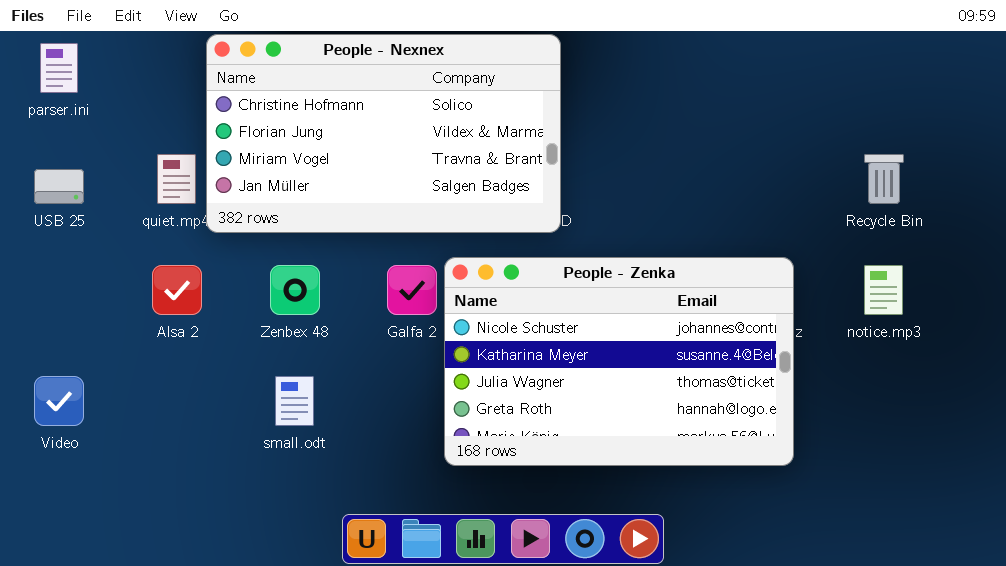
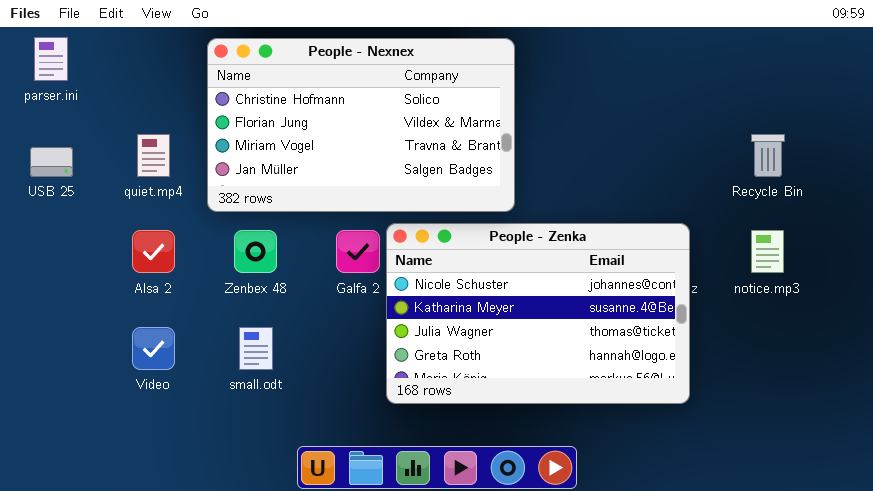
People - Nexnex: [206,34,561,233] -> [207,38,515,212], moved
Video: [34,376,84,426] -> [132,327,175,370], moved

